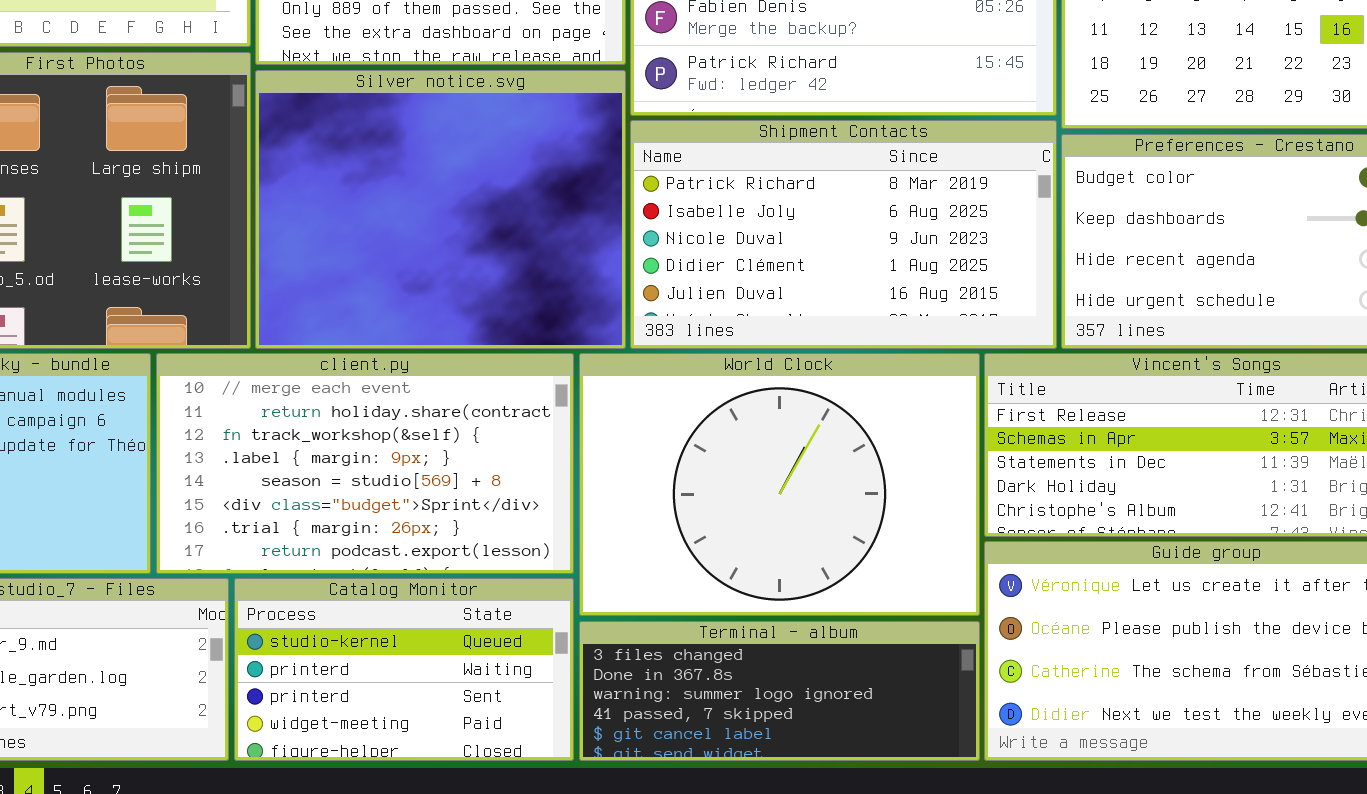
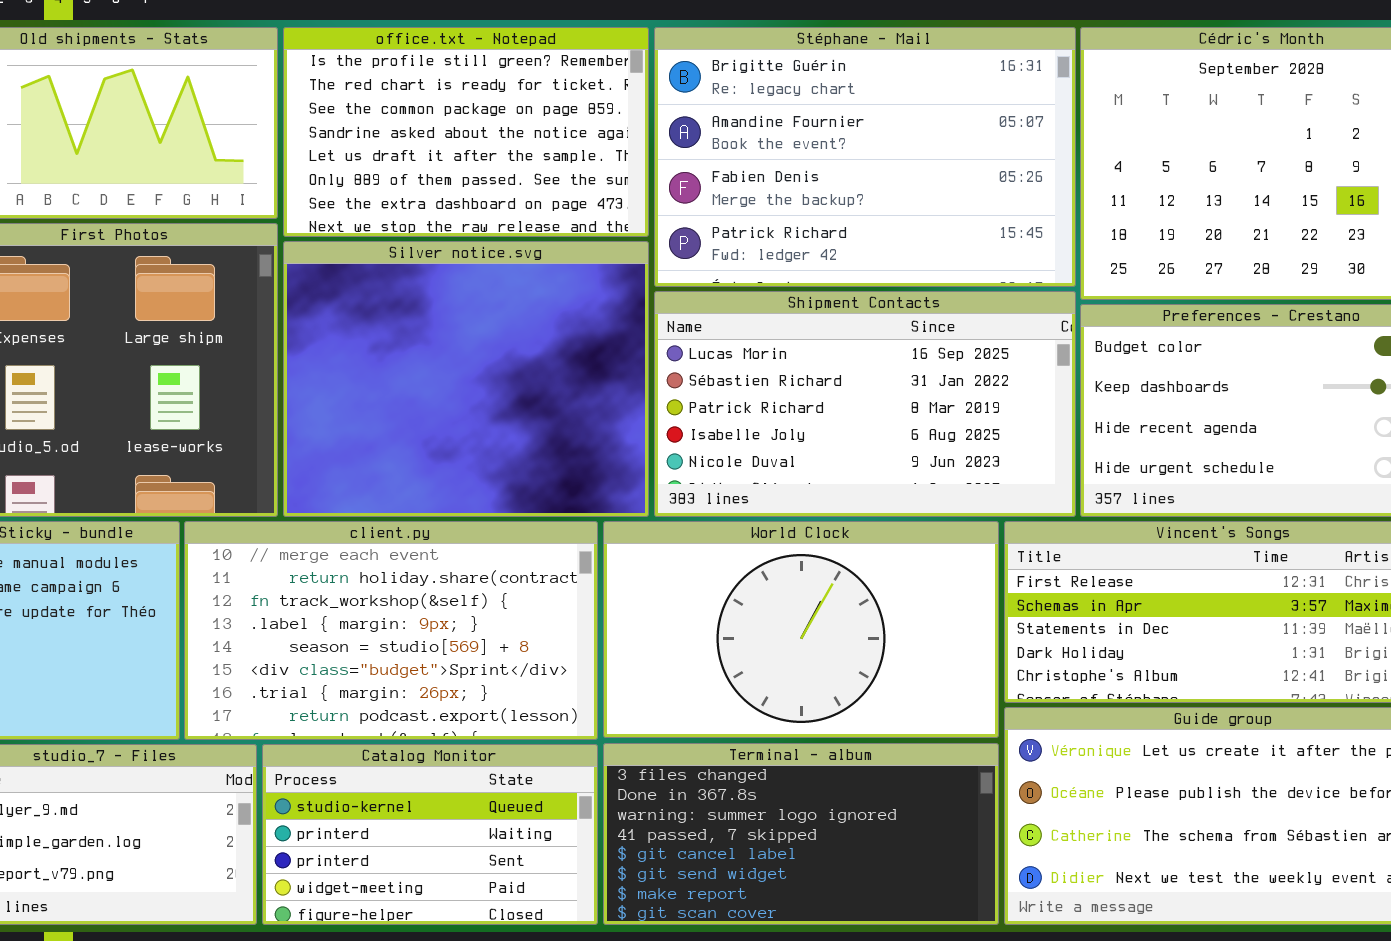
Shipment Contacts: [630,120,1057,349] -> [654,291,1076,517], scrolled up 2 rows
World Clock: [579,353,980,616] -> [603,521,999,738], resized
Terminal - album: [579,621,980,761] -> [603,743,999,925], resized

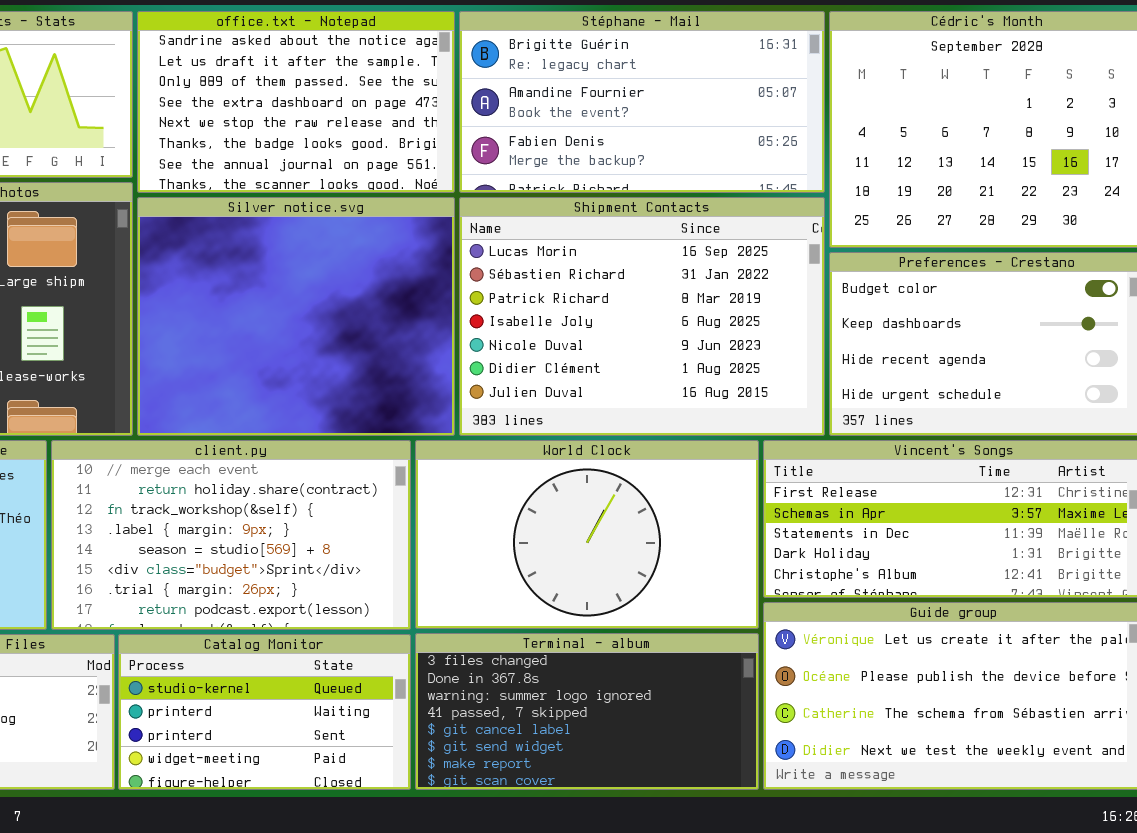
office.txt - Notepad: [283,27,649,237] -> [137,11,455,193], scrolled down 3 rows
Stéphane - Mail: [654,27,1076,287] -> [459,11,825,193], resized
Shipment Contacts: [654,291,1076,517] -> [459,197,825,436], resized

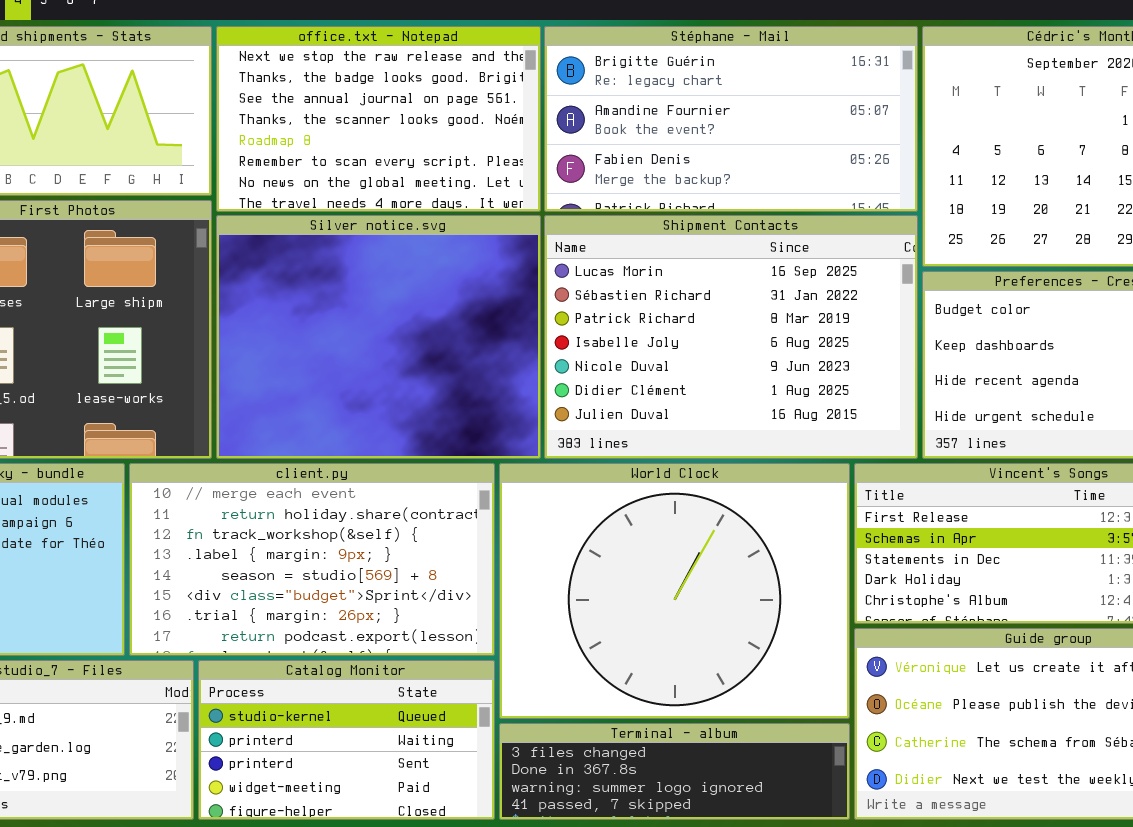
office.txt - Notepad: [137,11,455,193] -> [216,26,541,212], scrolled down 4 rows
World Clock: [415,440,759,629] -> [499,463,850,719], resized
Terminal - album: [415,633,759,790] -> [499,723,850,820], resized

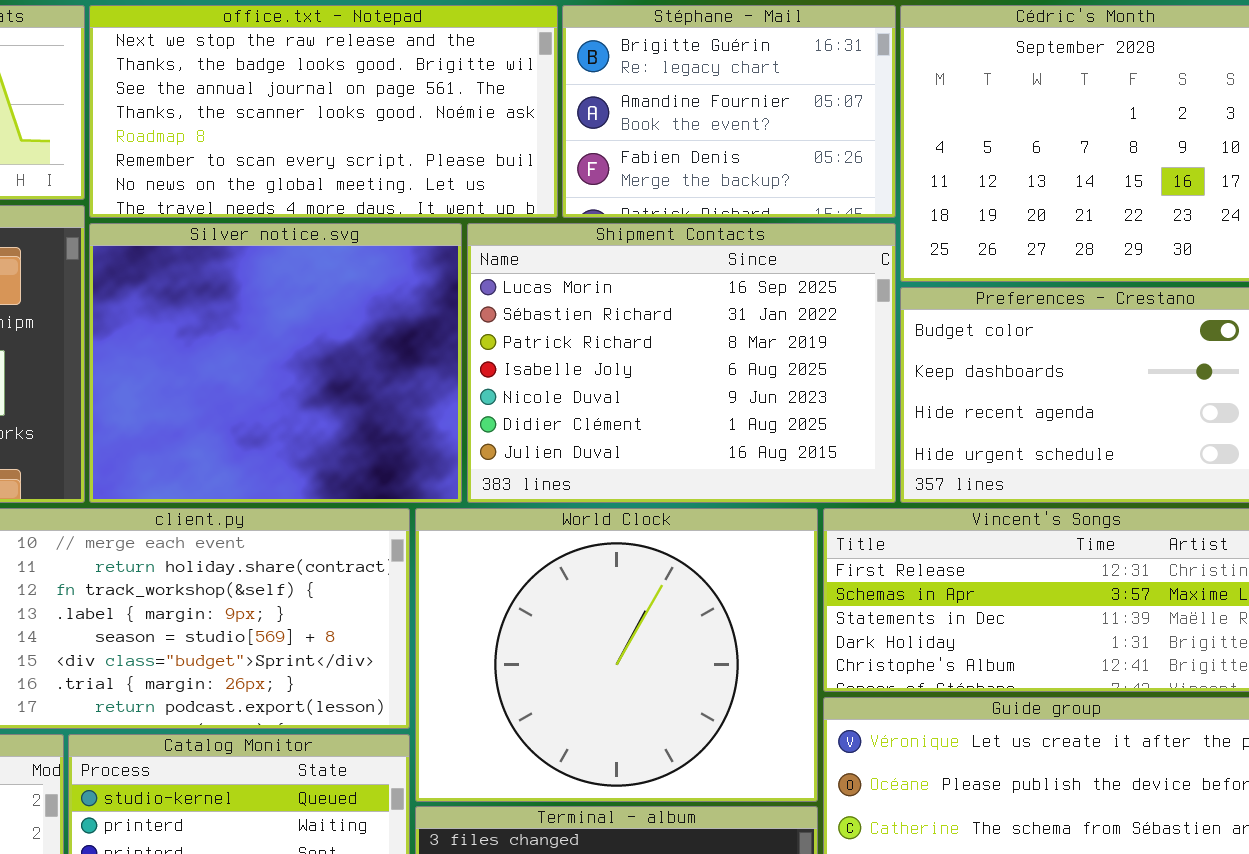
office.txt - Notepad: [216,26,541,212] -> [89,5,558,218], resized
Stéphane - Mail: [544,26,918,212] -> [562,5,896,218], resized

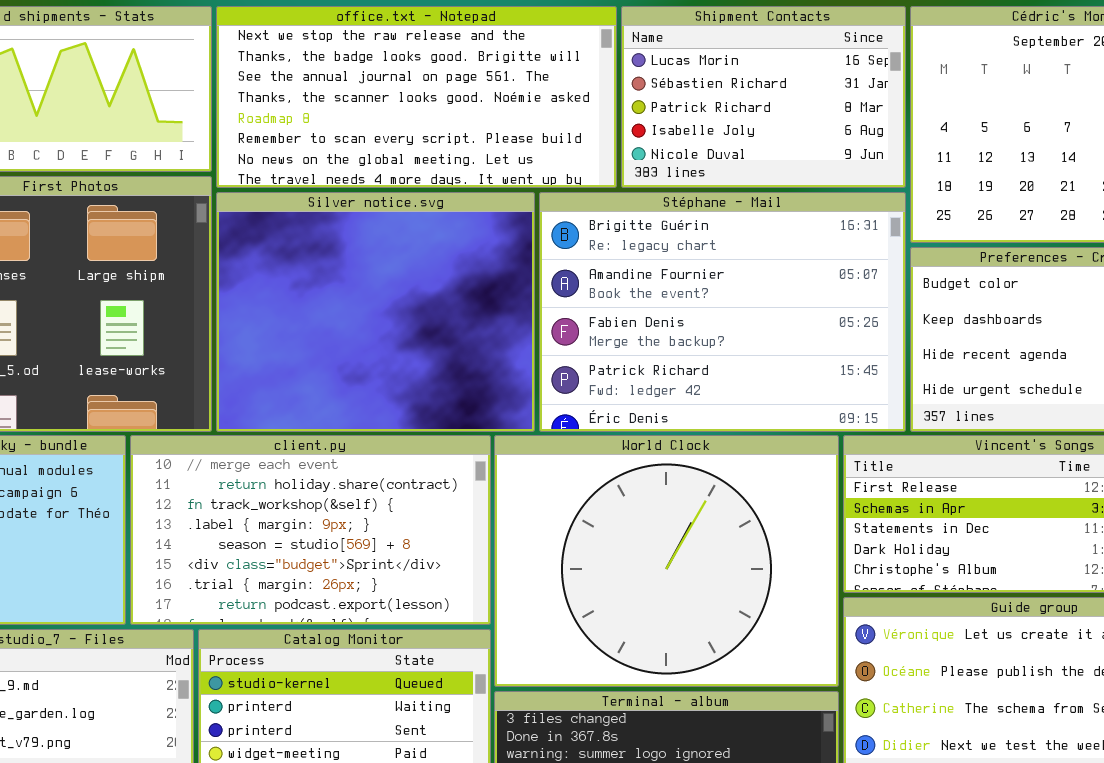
Stéphane - Mail: [562,5,896,218] -> [539,192,906,432], moved, resized
Shipment Contacts: [467,223,896,503] -> [621,6,906,188], moved, resized

